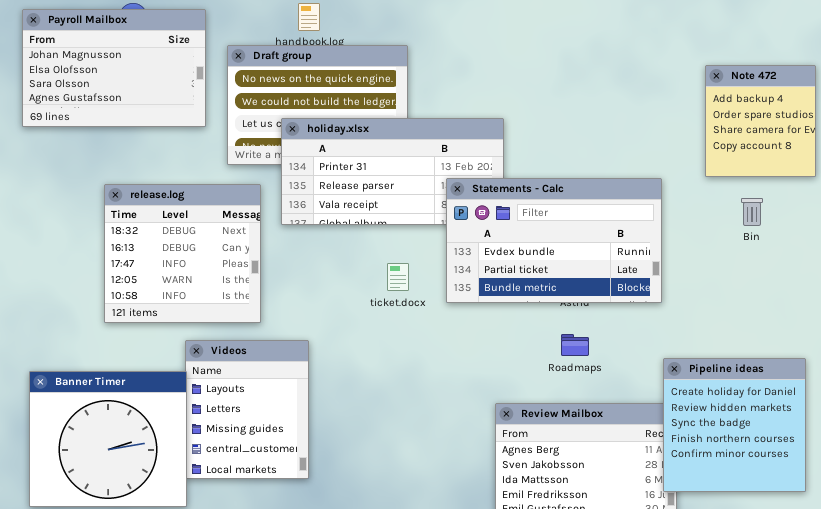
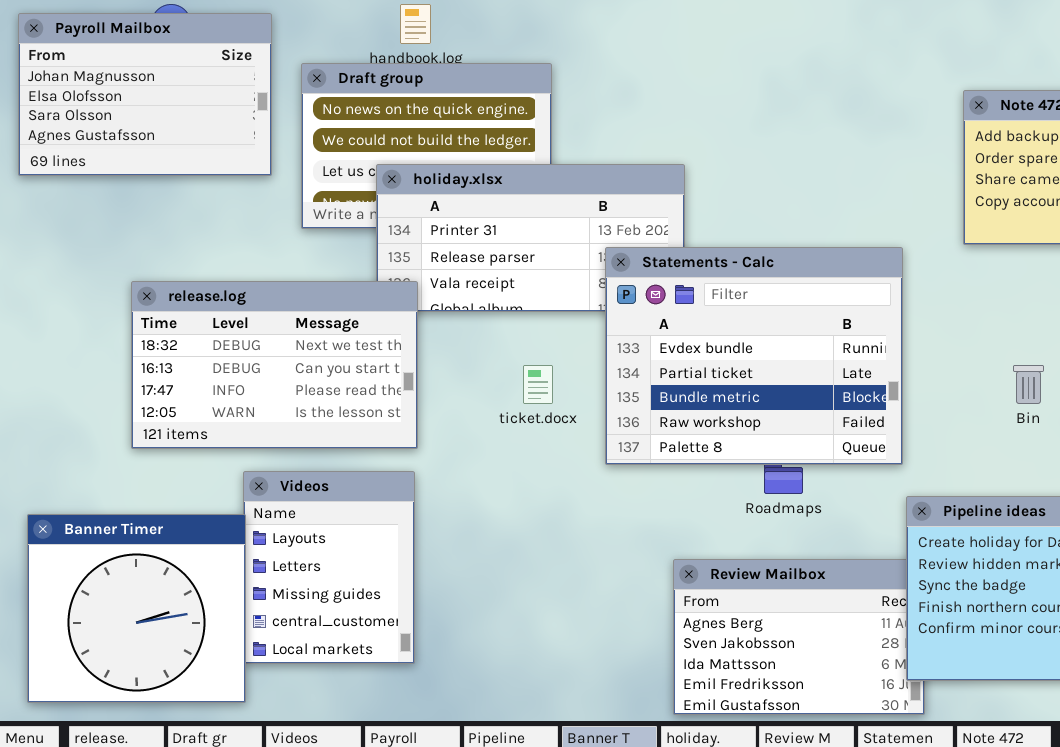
Statements - Calc: [446,178,662,303] -> [605,247,903,465], resized
release.log: [104,184,261,323] -> [131,281,418,449], resized
Bin: [741,198,763,226] -> [1013,365,1044,404], moved

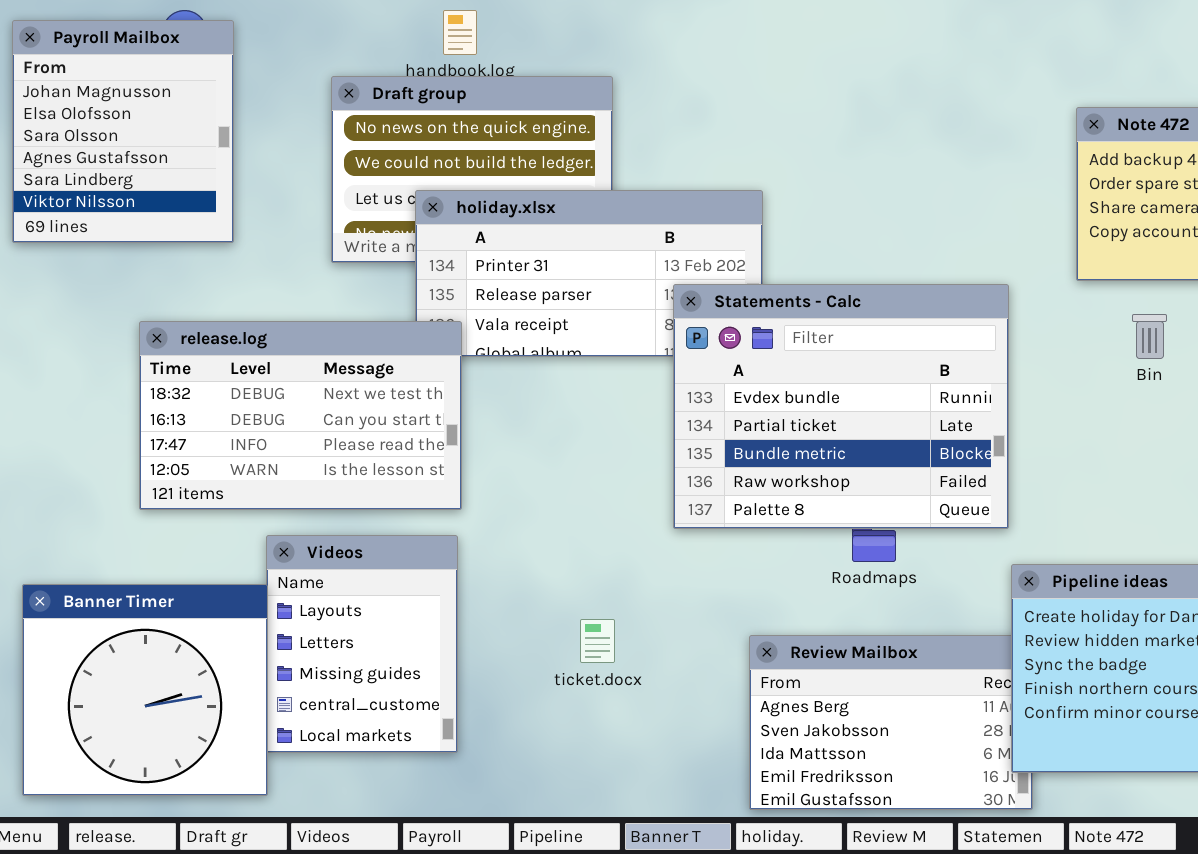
Payroll Mailbox: [18,13,272,176] -> [12,20,234,243], resized
ticket.docx: [523,365,553,404] -> [580,619,615,663], moved
Bin: [1013,365,1044,404] -> [1132,314,1167,359], moved

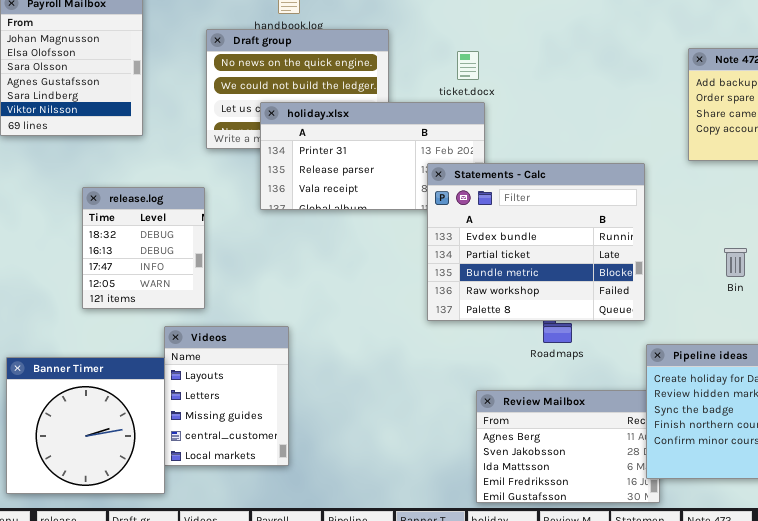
Bin: [1132,314,1167,359] -> [724,248,747,277], moved
release.log: [139,321,462,510] -> [82,187,205,309], resized
ticket.docx: [580,619,615,663] -> [457,51,479,80], moved

